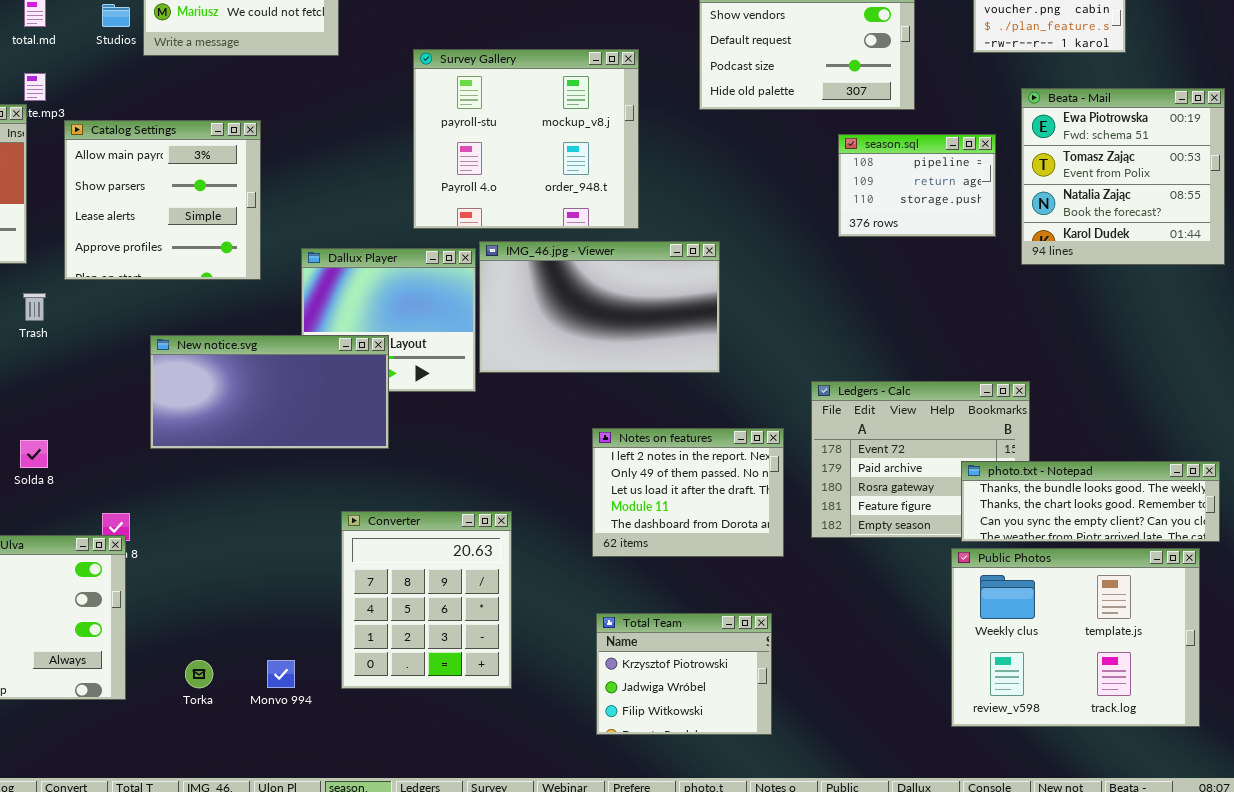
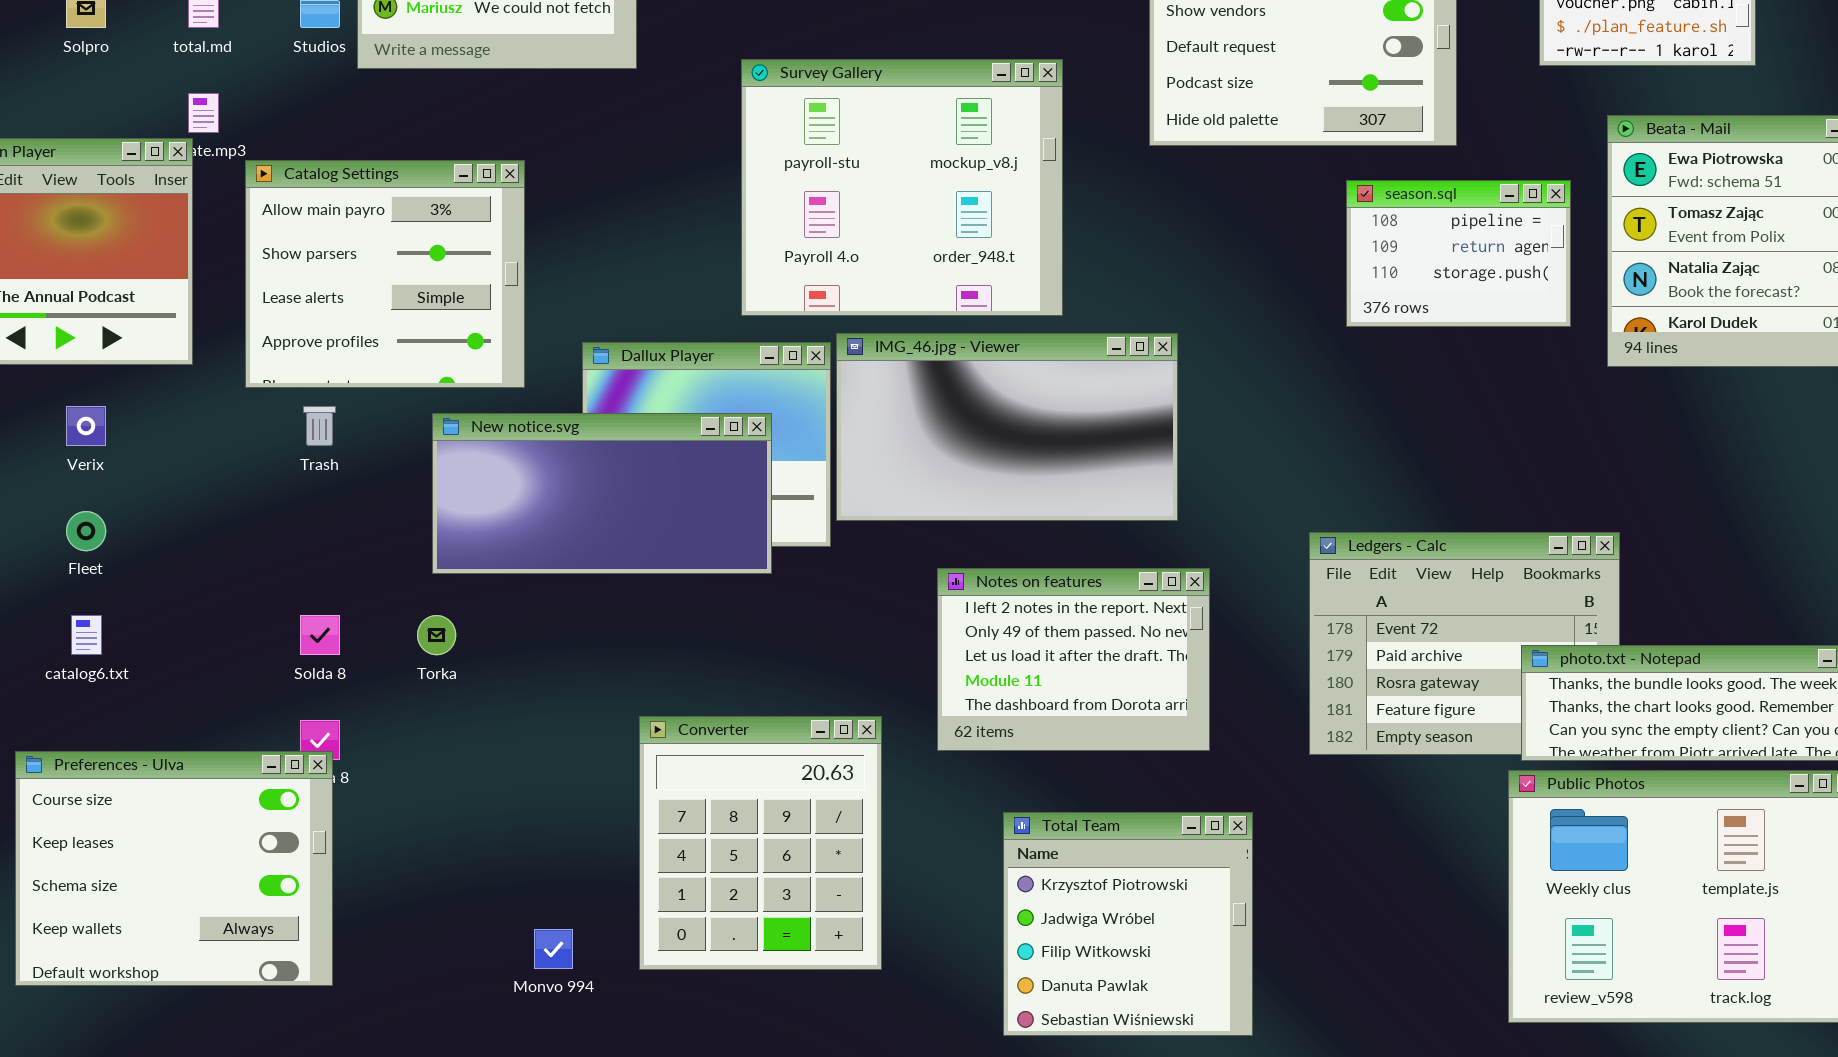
Trash: [23,293,46,321] -> [303,406,336,446], moved
New notice.svg: [150,335,389,449] -> [432,413,772,574], moved
Notes on features: [592,428,784,557] -> [937,568,1210,751], moved
Solda 8: [20,440,48,468] -> [300,615,340,655], moved
Total Team: [596,613,772,735] -> [1003,812,1253,1036], resized
Torka: [185,660,213,688] -> [417,615,456,655], moved

